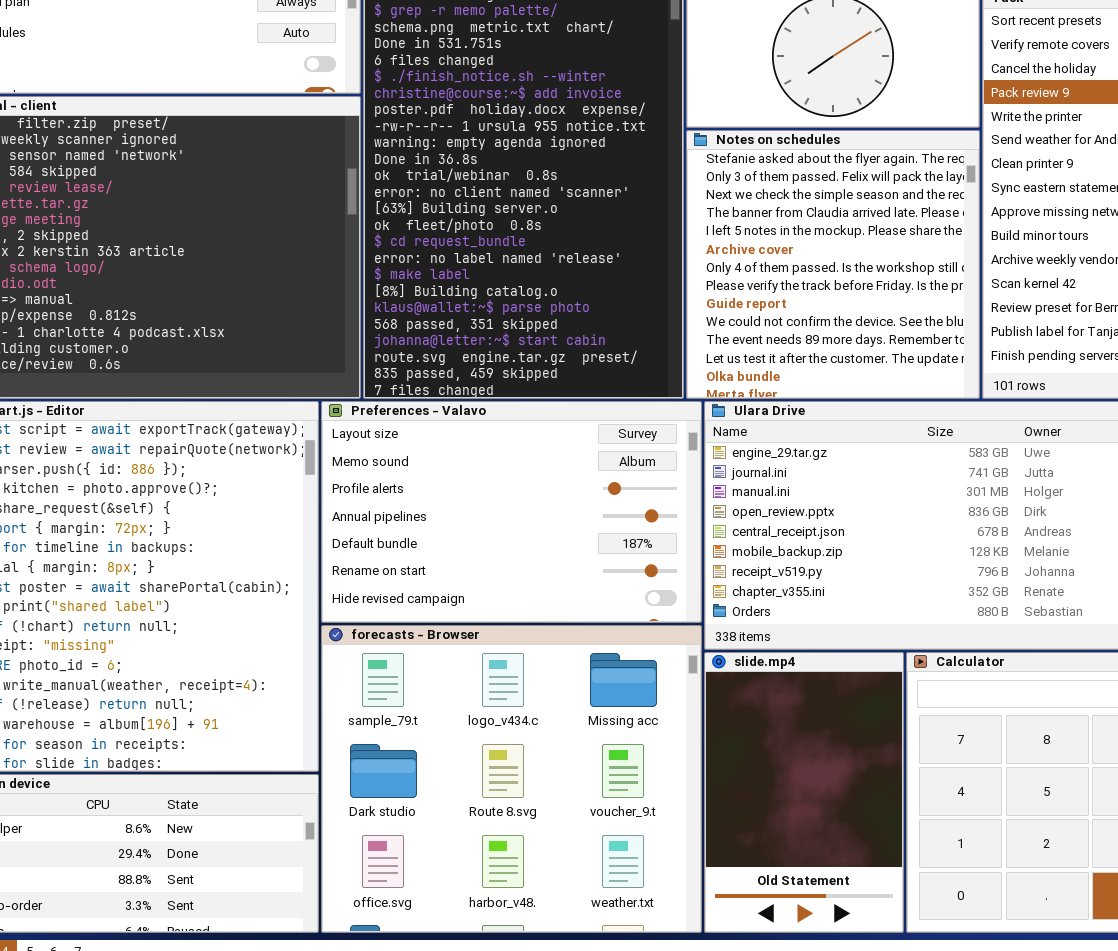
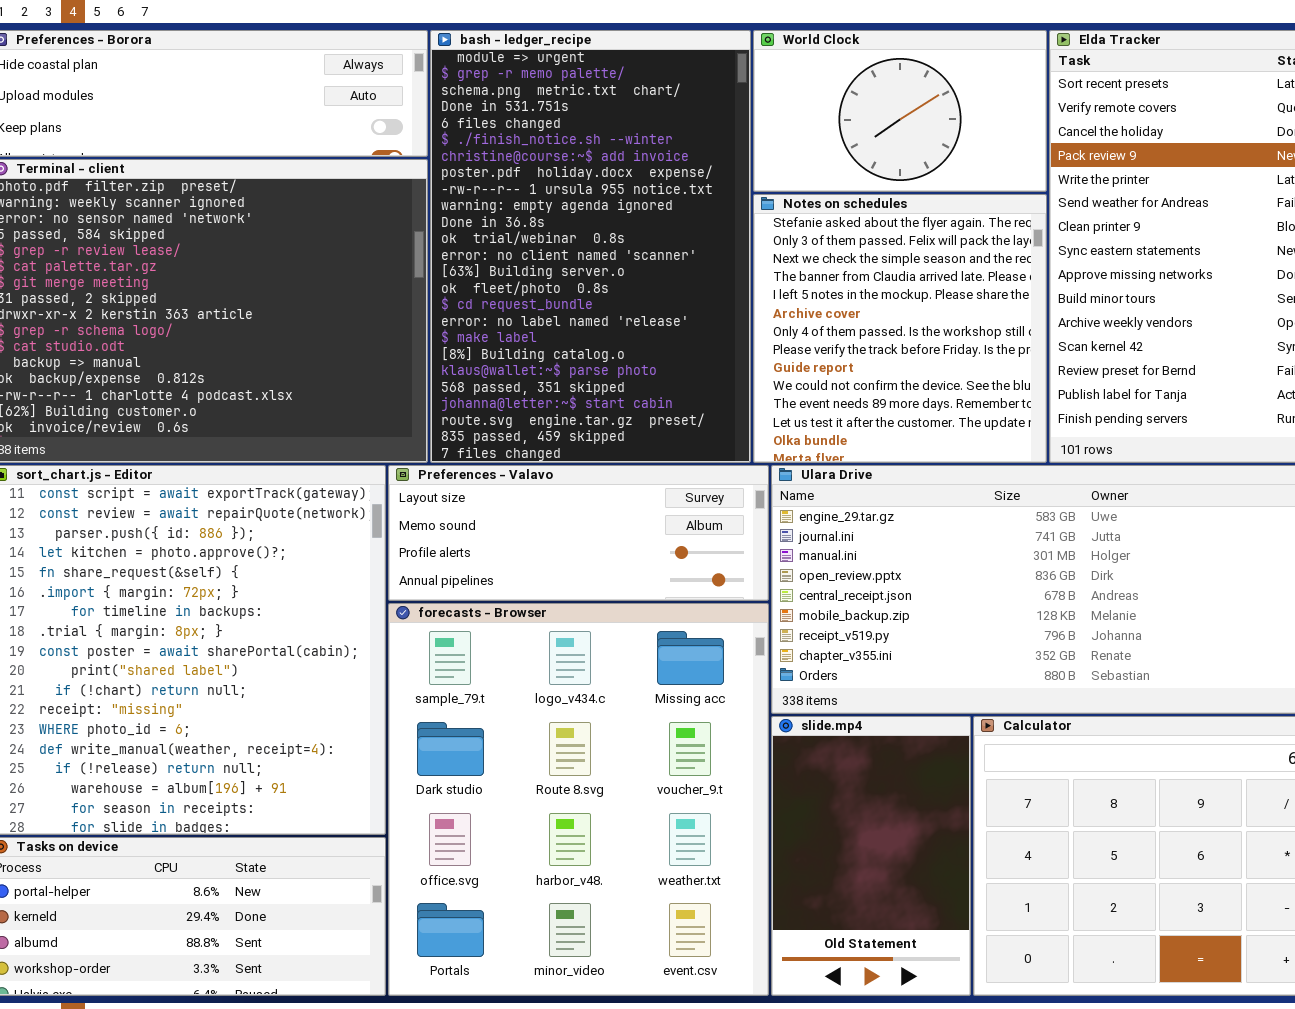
Preferences - Valavo: [321,401,702,623] -> [388,465,769,601], resized
forecasts - Browser: [321,625,702,933] -> [388,603,769,996], resized

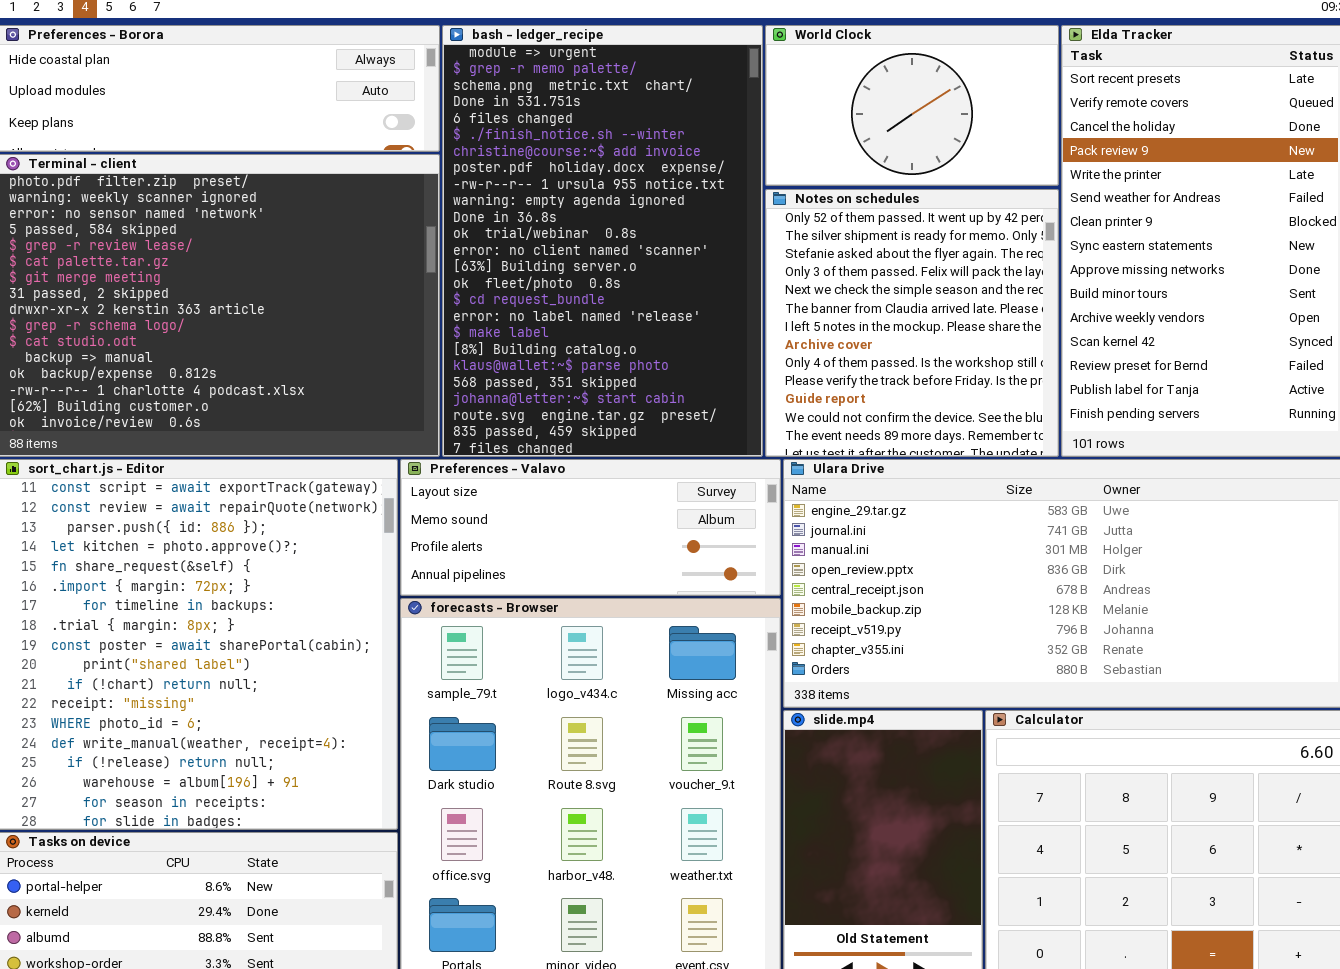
Notes on schedules: [753,194,1047,463] -> [765,189,1059,457], scrolled up 2 rows

